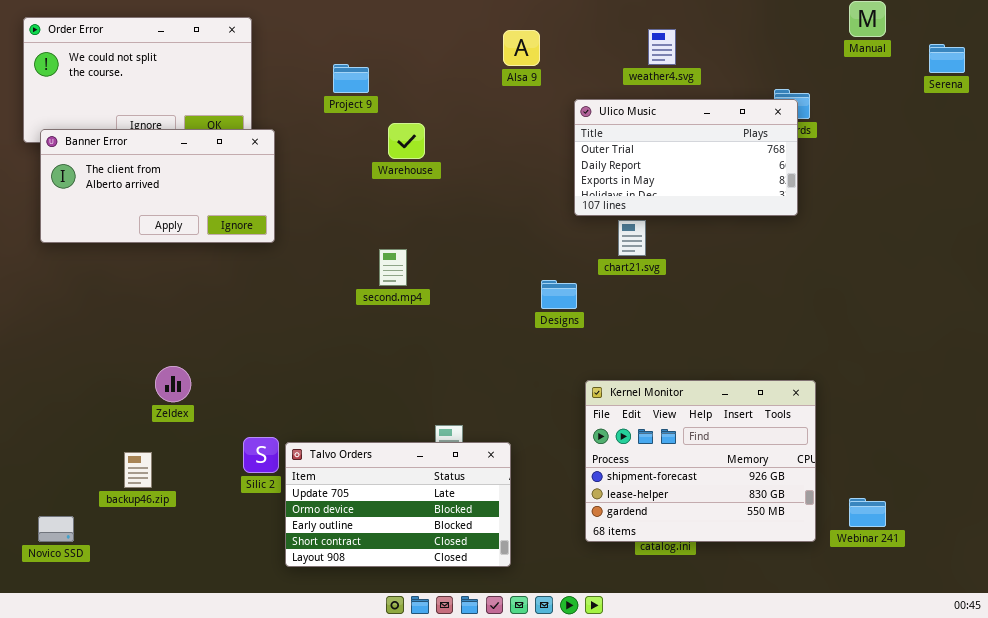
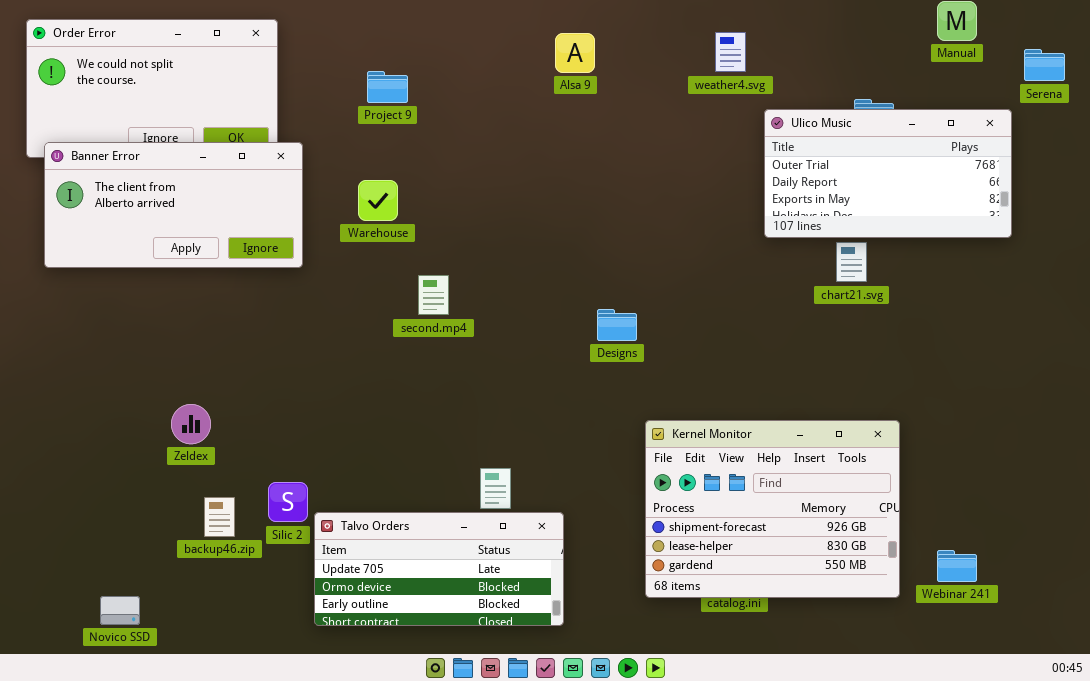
Ulico Music: [574,99,798,216] -> [764,109,1012,238], moved
Warehouse: [388,123,425,159] -> [358,180,398,221], moved
chart21.svg: [618,220,646,256] -> [836,242,867,282], moved
Talvo Orders: [285,442,511,567] -> [314,512,564,626], resized
backup46.zip: [124,452,152,488] -> [204,497,235,537], moved
Novico SSD: [38,516,74,542] -> [100,596,140,625], moved

